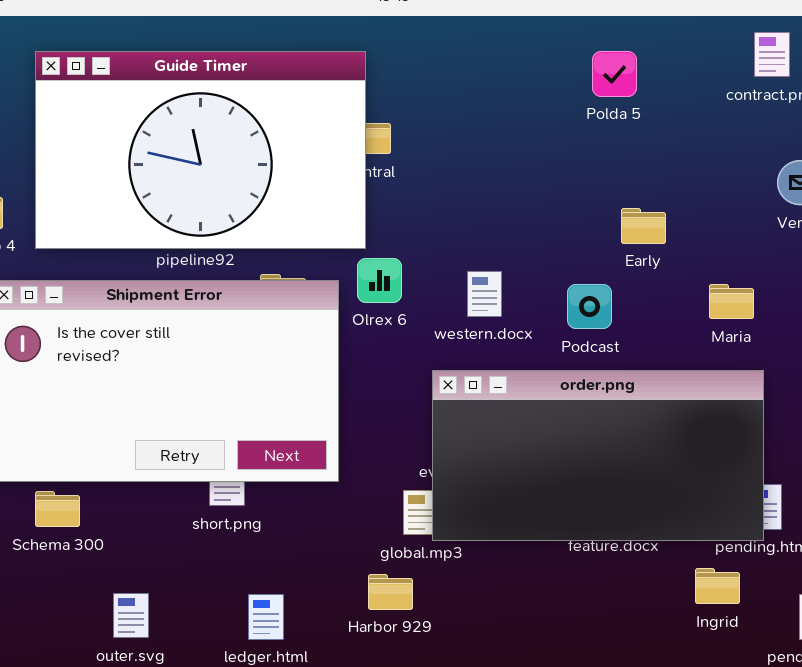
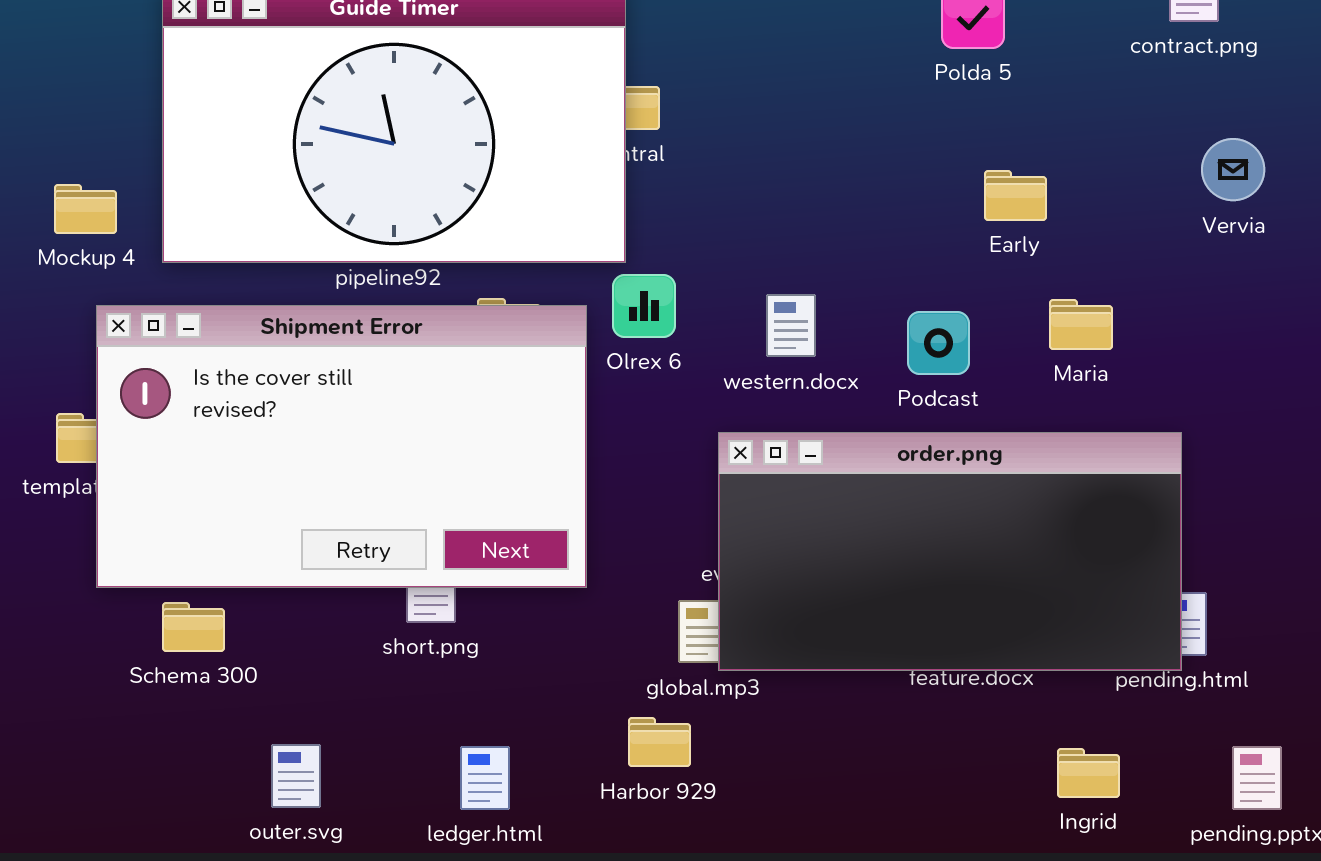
Early: [621,208,666,244] -> [984,170,1047,221], moved
Maria: [709,284,754,319] -> [1049,299,1113,350], moved
Ingrid: [695,568,740,604] -> [1057,748,1120,798], moved

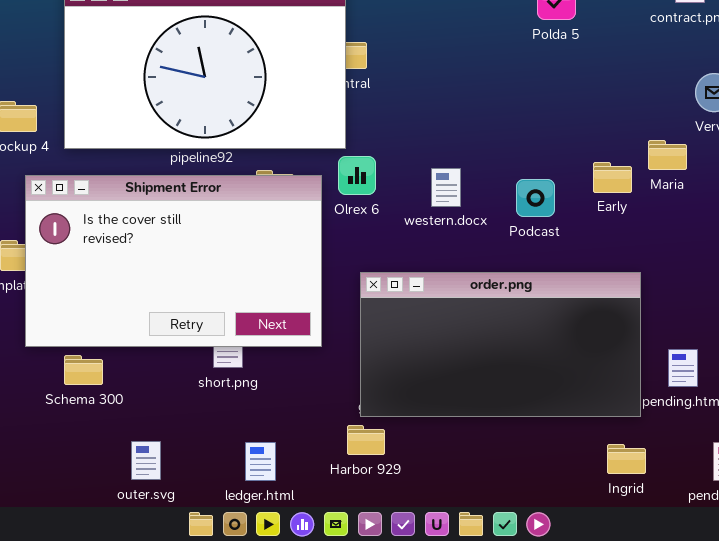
Early: [984,170,1047,221] -> [593,162,632,193], moved
Maria: [1049,299,1113,350] -> [648,140,687,170], moved
order.png: [718,432,1182,671] -> [360,272,641,417], moved

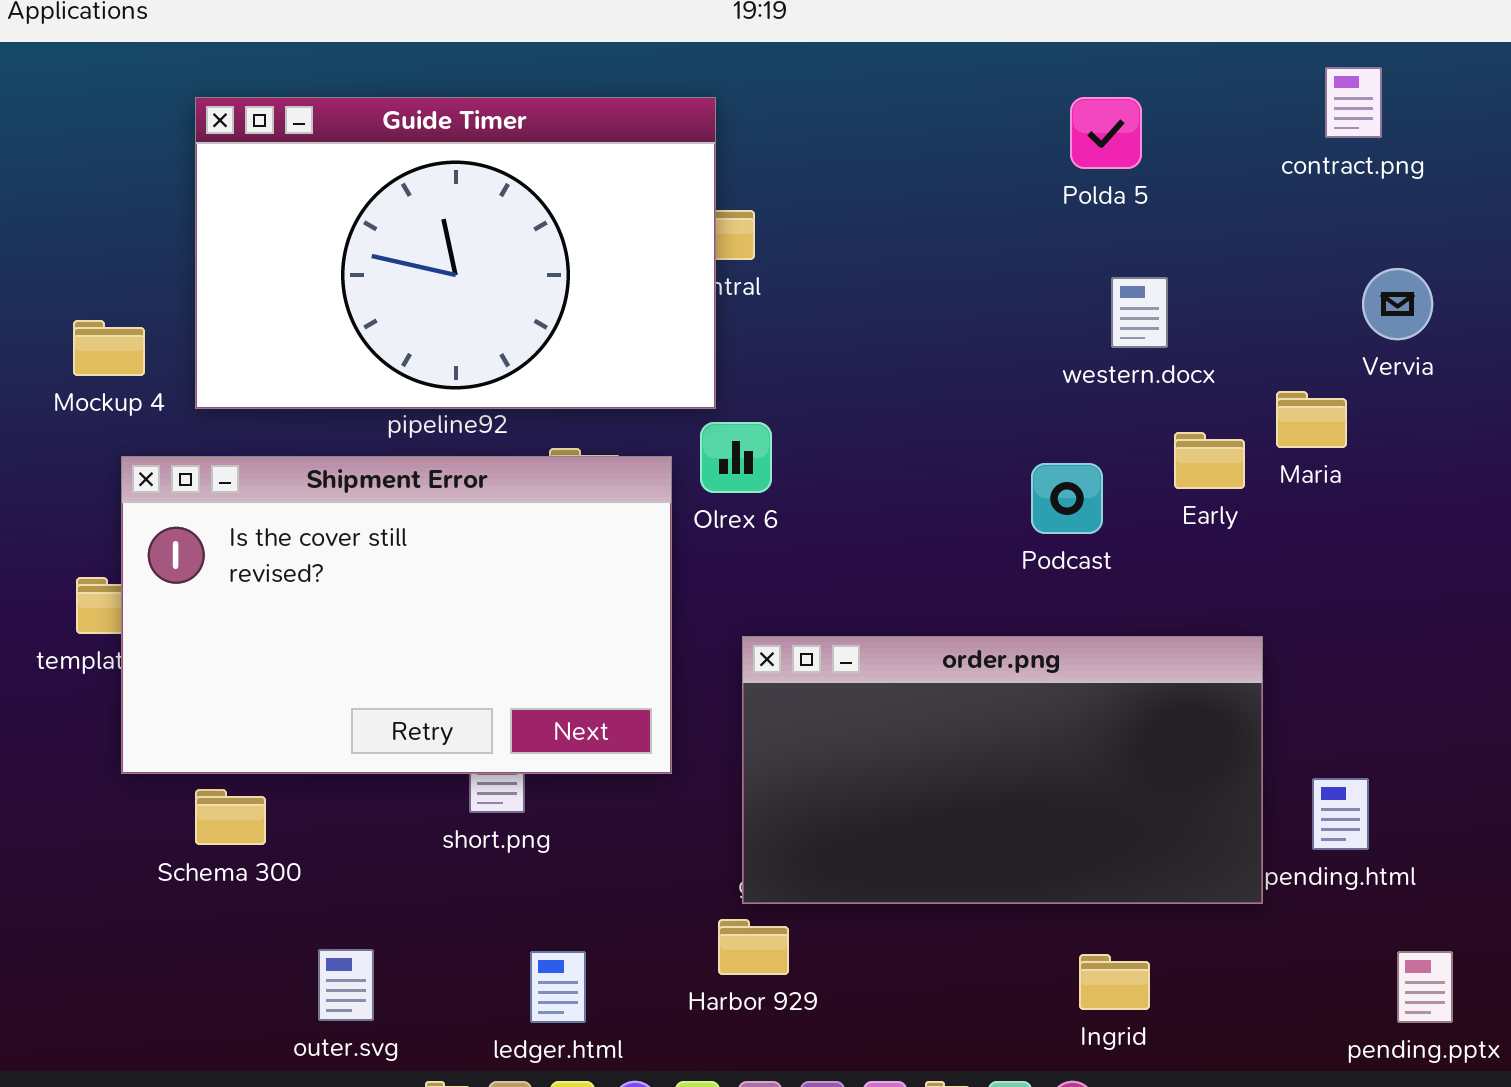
western.docx: [431,168,461,207] -> [1111,277,1168,348], moved
Ingrid: [607,444,646,474] -> [1079,954,1150,1010], moved

